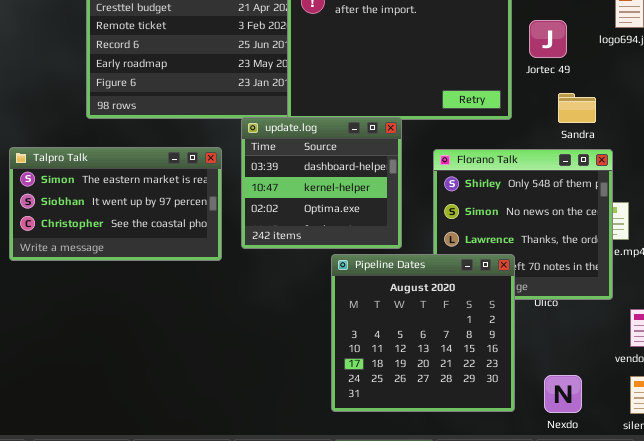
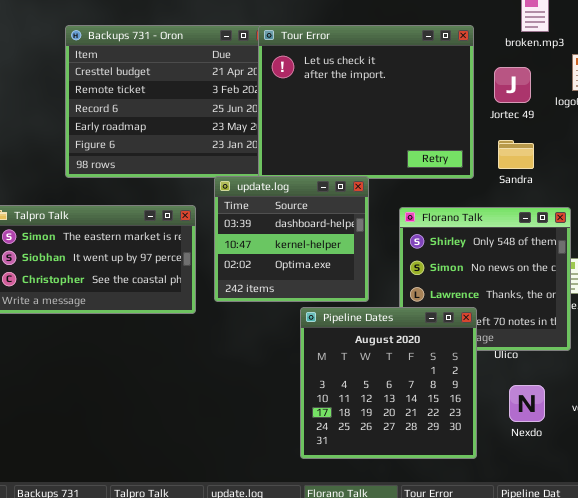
Jortec 49: [529,20,567,58] -> [494,67,531,103], moved
Sandra: [558,93,596,123] -> [498,140,534,169], moved
Nexdo: [544,375,582,413] -> [509,385,545,422], moved

